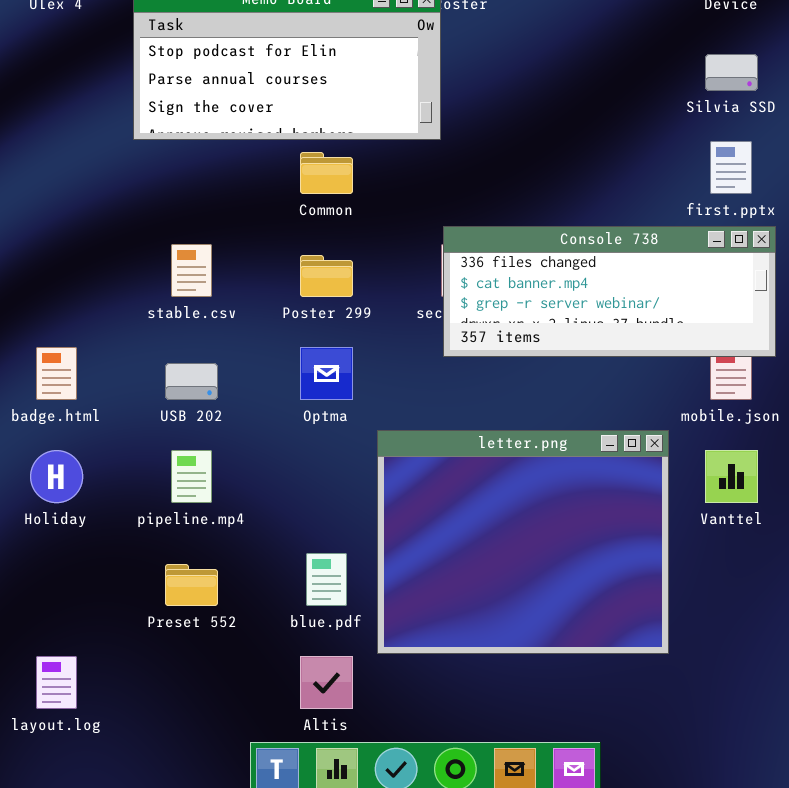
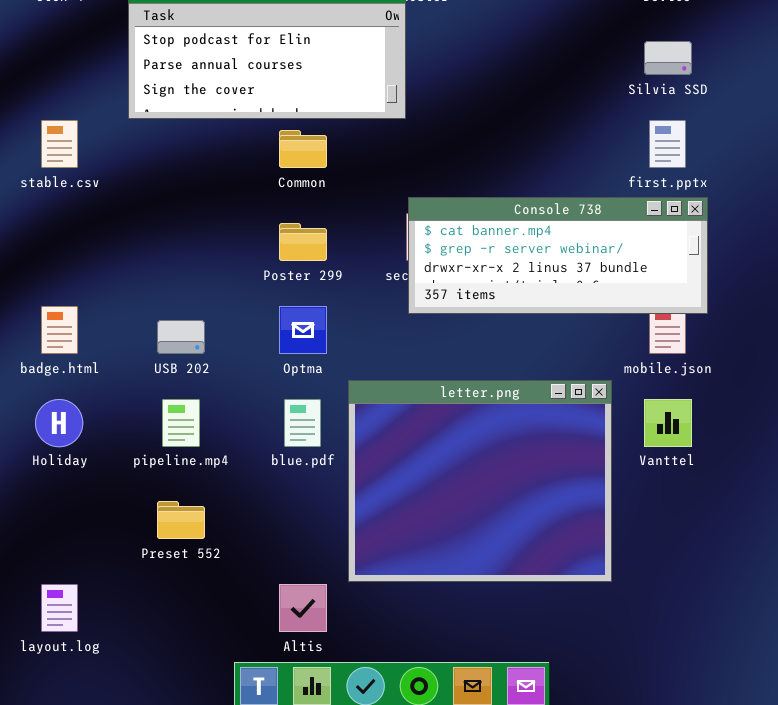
Console 738: [443,226,776,357] -> [408,197,708,314], scrolled down 1 row
stable.csv: [171,244,212,297] -> [41,120,78,168], moved
blue.pdf: [306,553,347,606] -> [284,399,321,447], moved

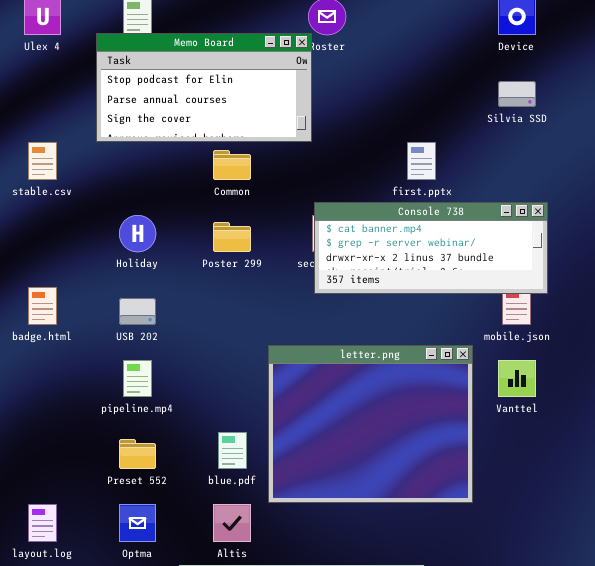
first.pptx: [649,120,686,168] -> [407,142,436,180], moved
Optma: [279,306,327,354] -> [119,504,156,542], moved
Holiday: [35,399,83,447] -> [119,215,156,252], moved
blue.pdf: [284,399,321,447] -> [218,432,247,469], moved

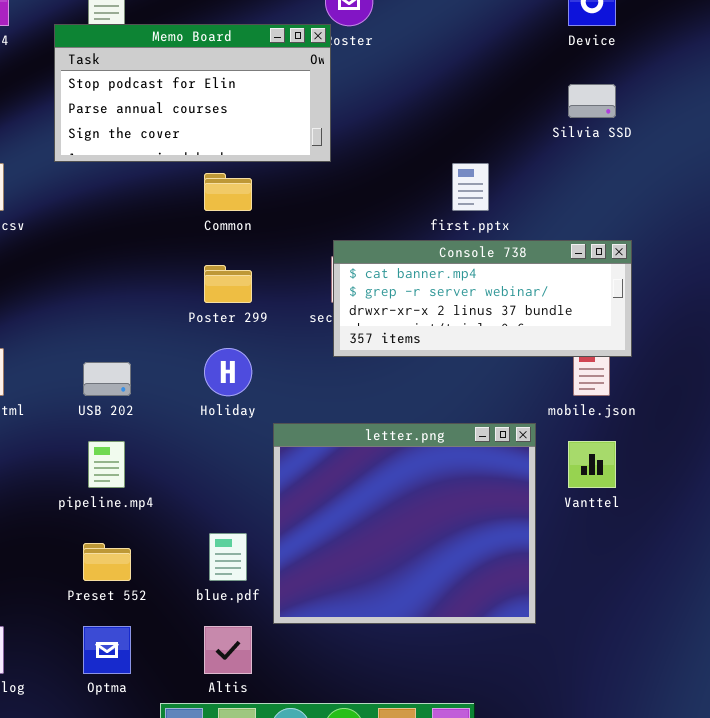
Holiday: [119,215,156,252] -> [204,348,252,396], moved

